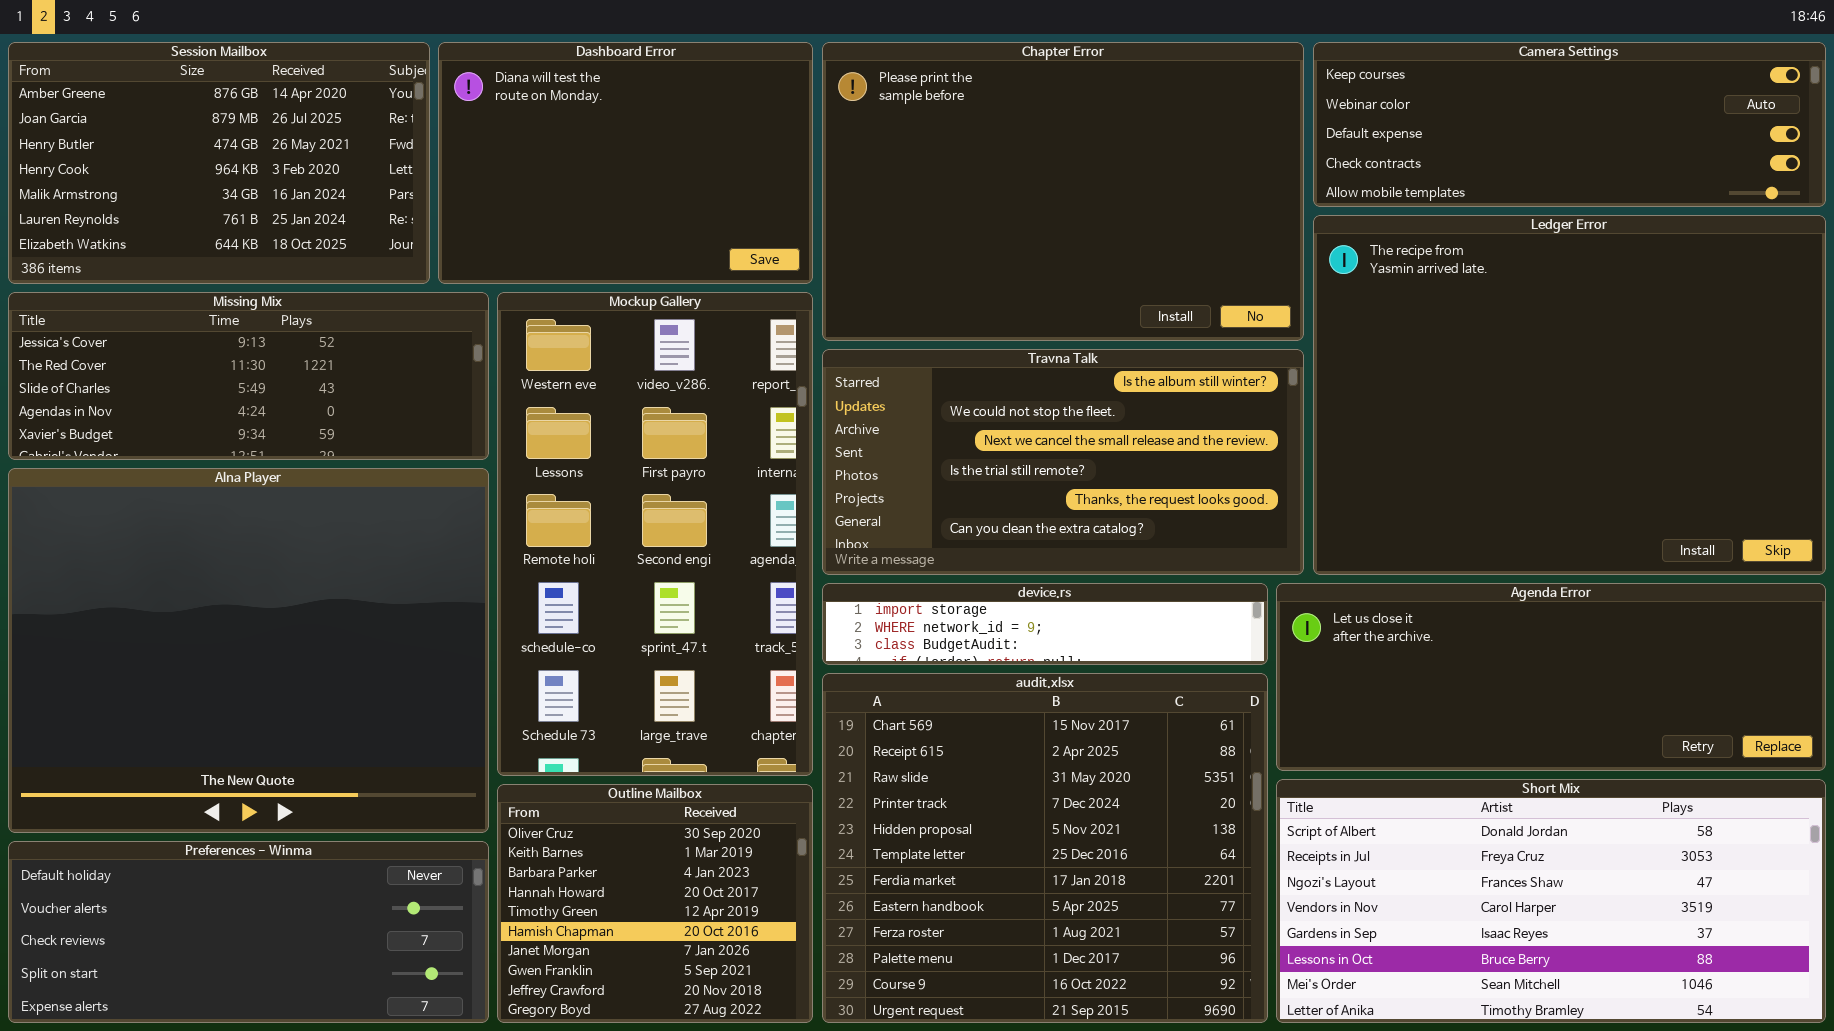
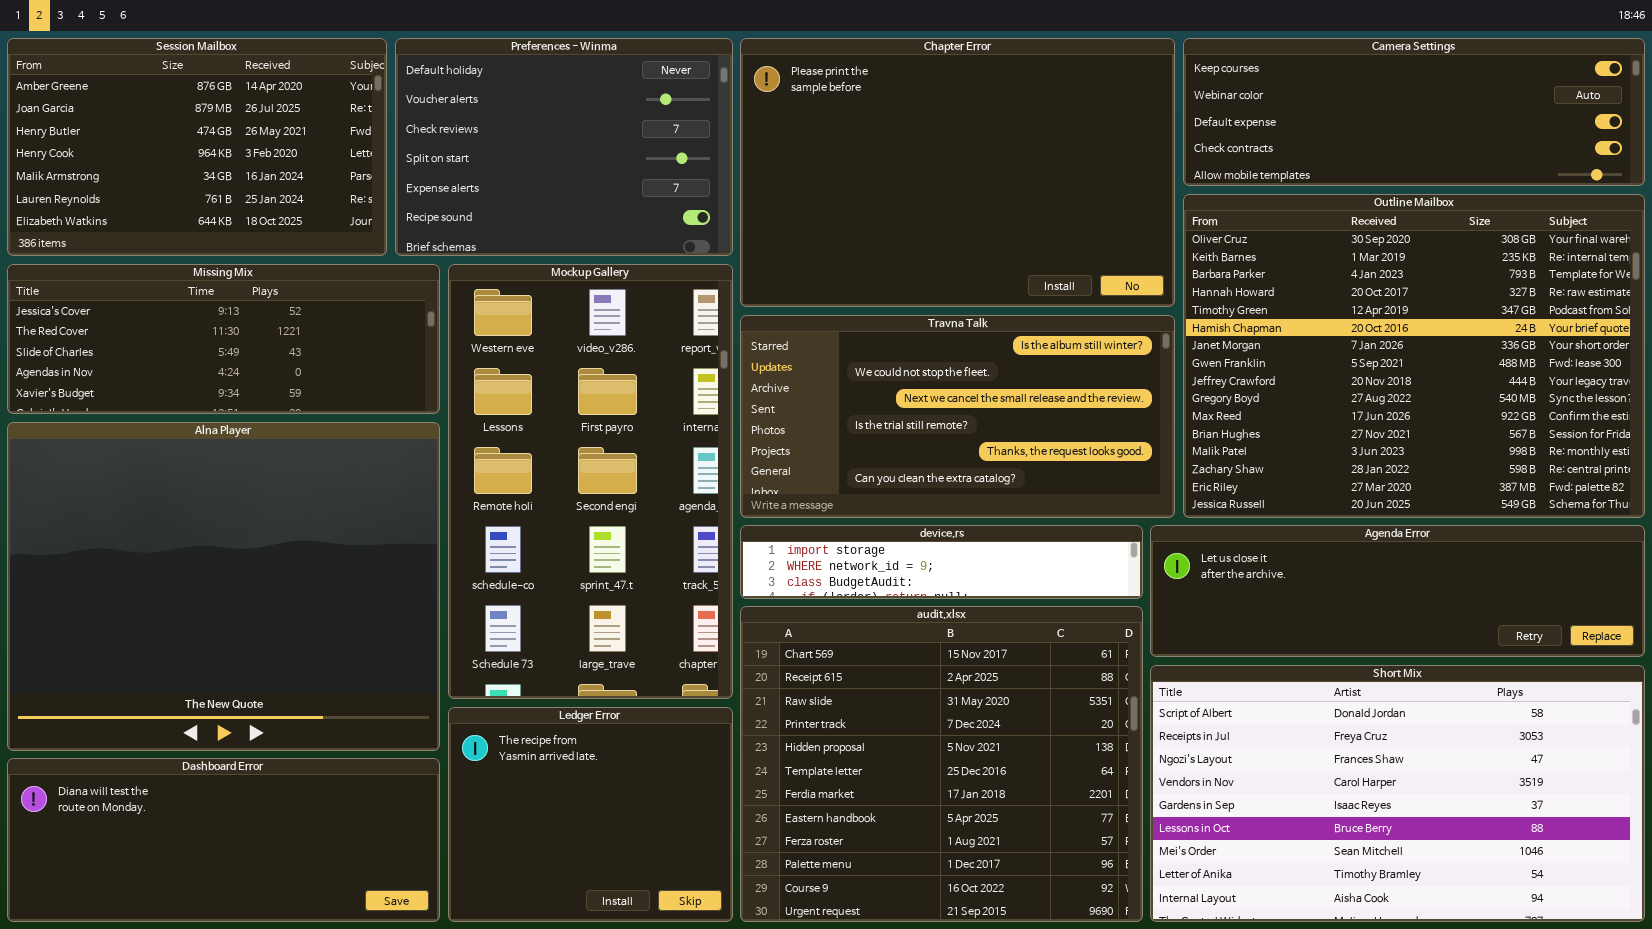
Dashboard Error: [438,42,813,284] -> [7,758,440,922], moved, resized
Ledger Error: [1313,215,1826,575] -> [448,707,733,922], moved, resized
Agenda Error: [1276,583,1826,771] -> [1150,525,1645,657], resized
Short Mix: [1276,779,1826,1023] -> [1150,665,1645,922], resized
Outline Mailbox: [497,784,813,1023] -> [1183,194,1645,518], moved, resized
Preferences - Winma: [8,841,489,1023] -> [395,38,733,256], moved, resized

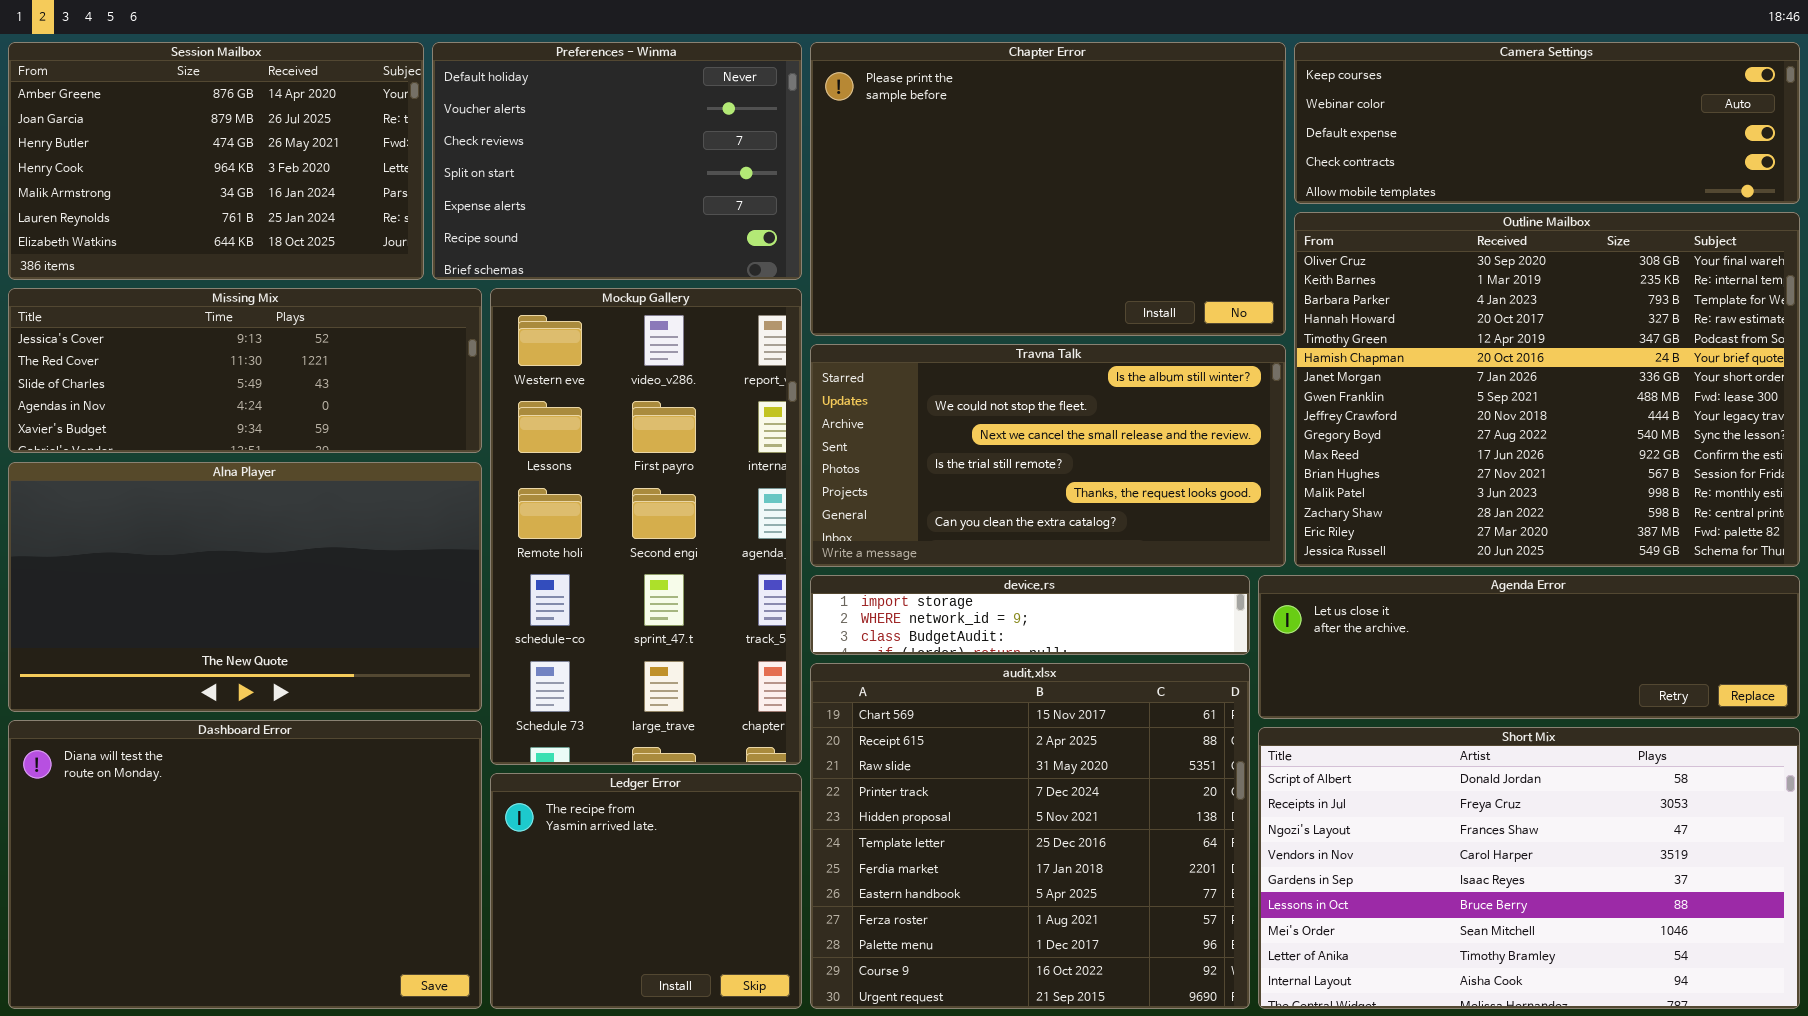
Alna Player: [7,422,440,751] -> [8,462,482,712], resized
Dashboard Error: [7,758,440,922] -> [8,720,482,1009], resized

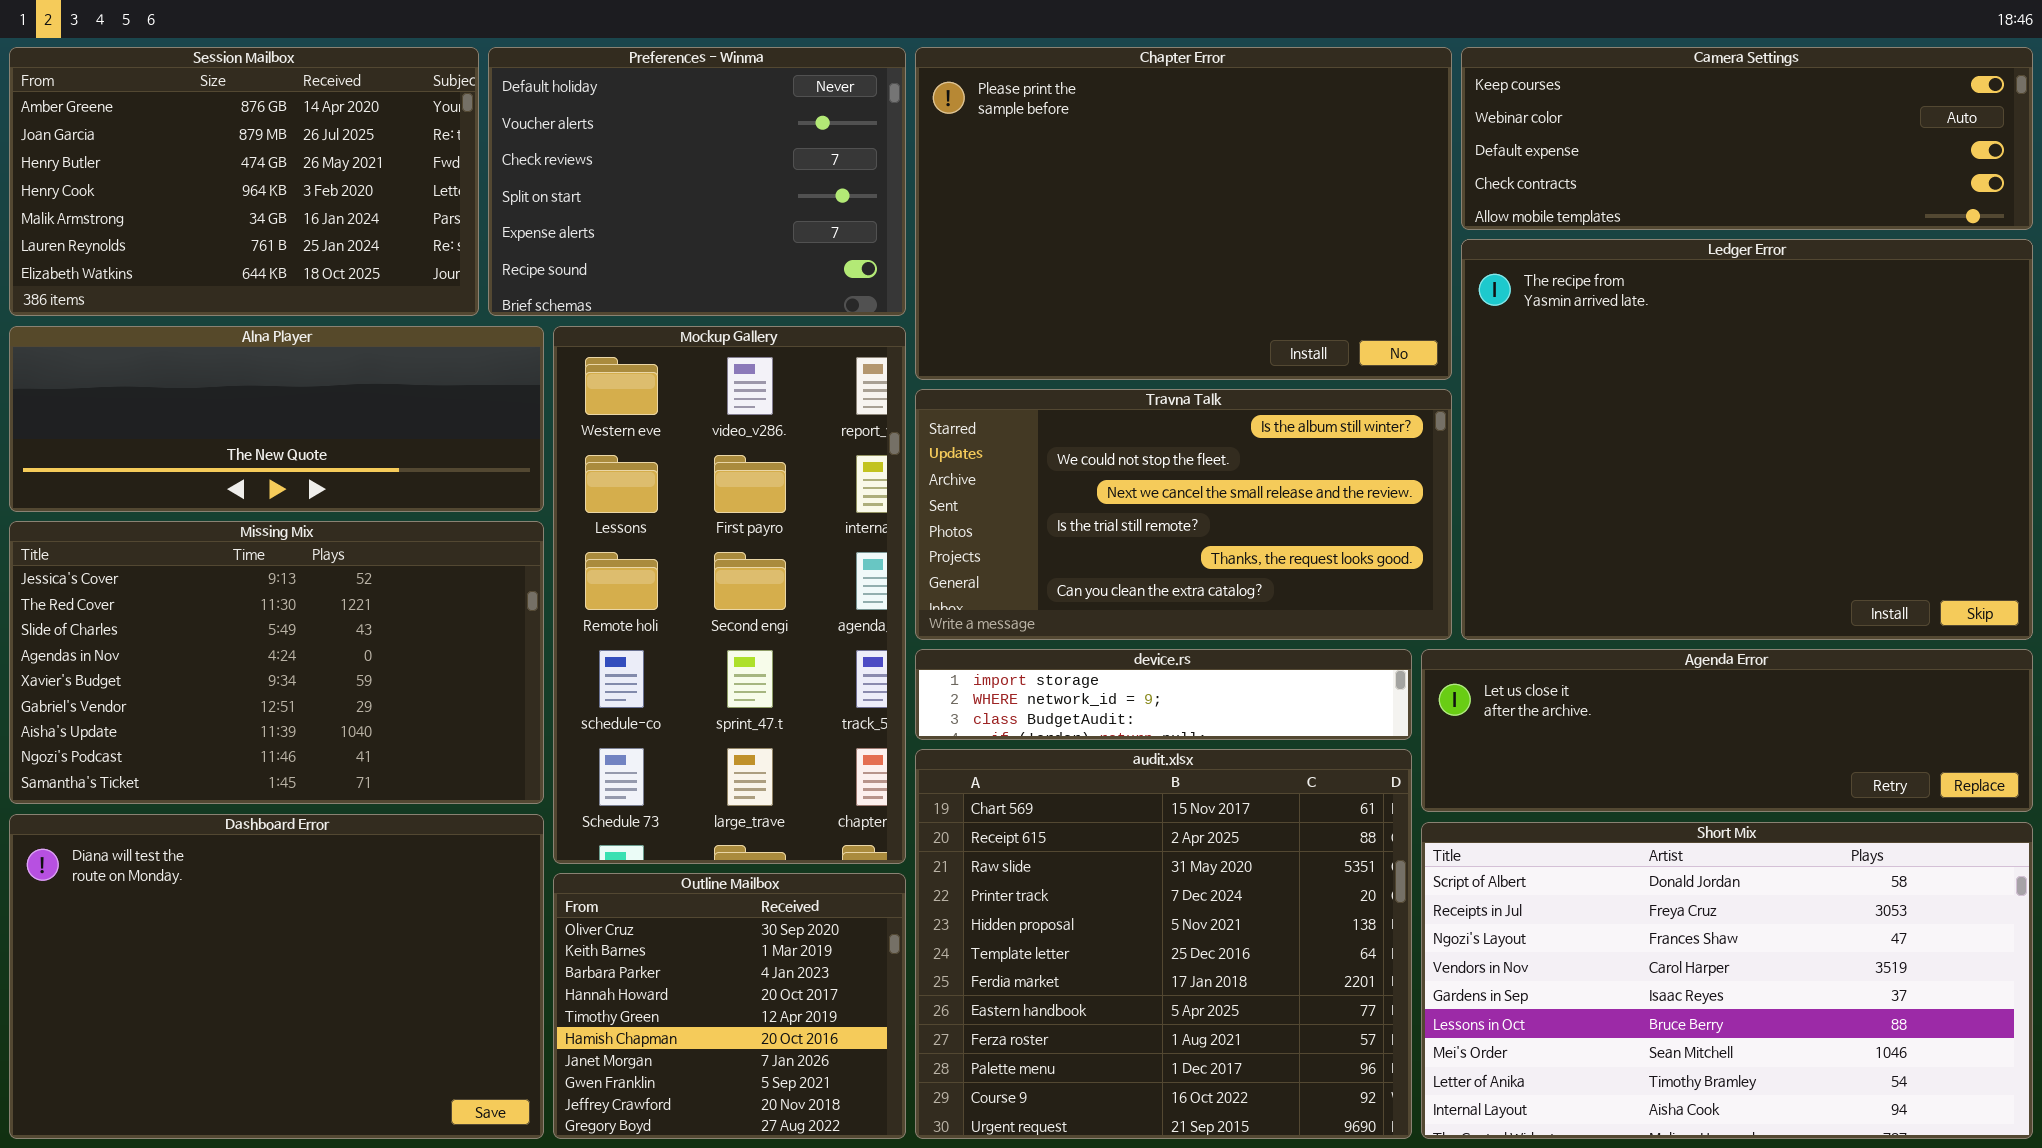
Outline Mailbox: [1294,212,1800,567] -> [553,873,906,1139], moved, resized
Missing Mix: [8,288,482,453] -> [9,521,544,804], moved, resized
Alna Player: [8,462,482,712] -> [9,326,544,512], moved, resized
Ledger Error: [490,773,802,1009] -> [1461,239,2033,640], moved, resized

